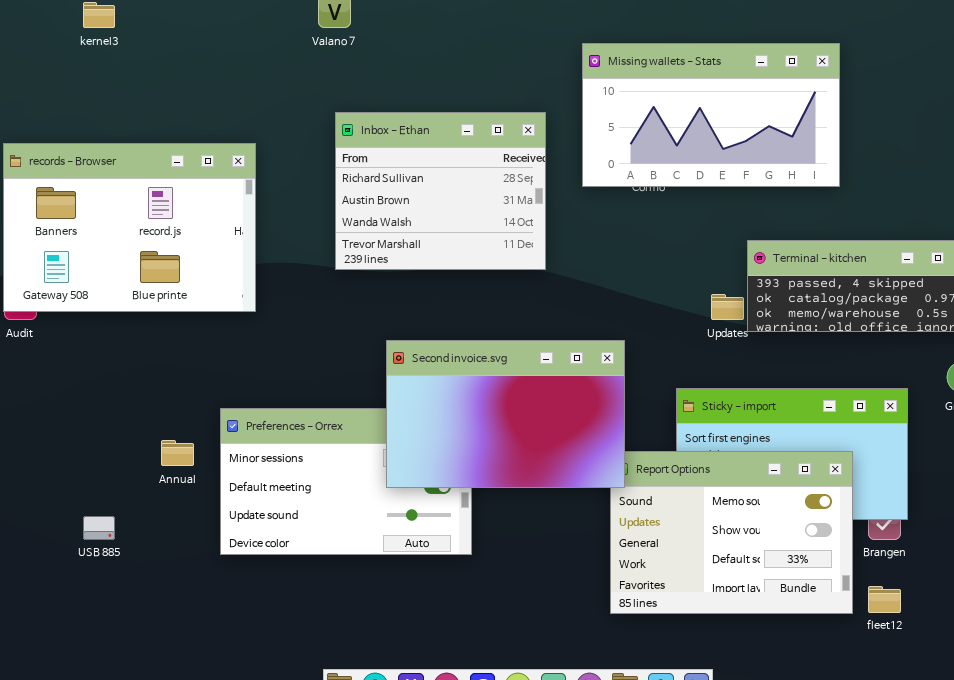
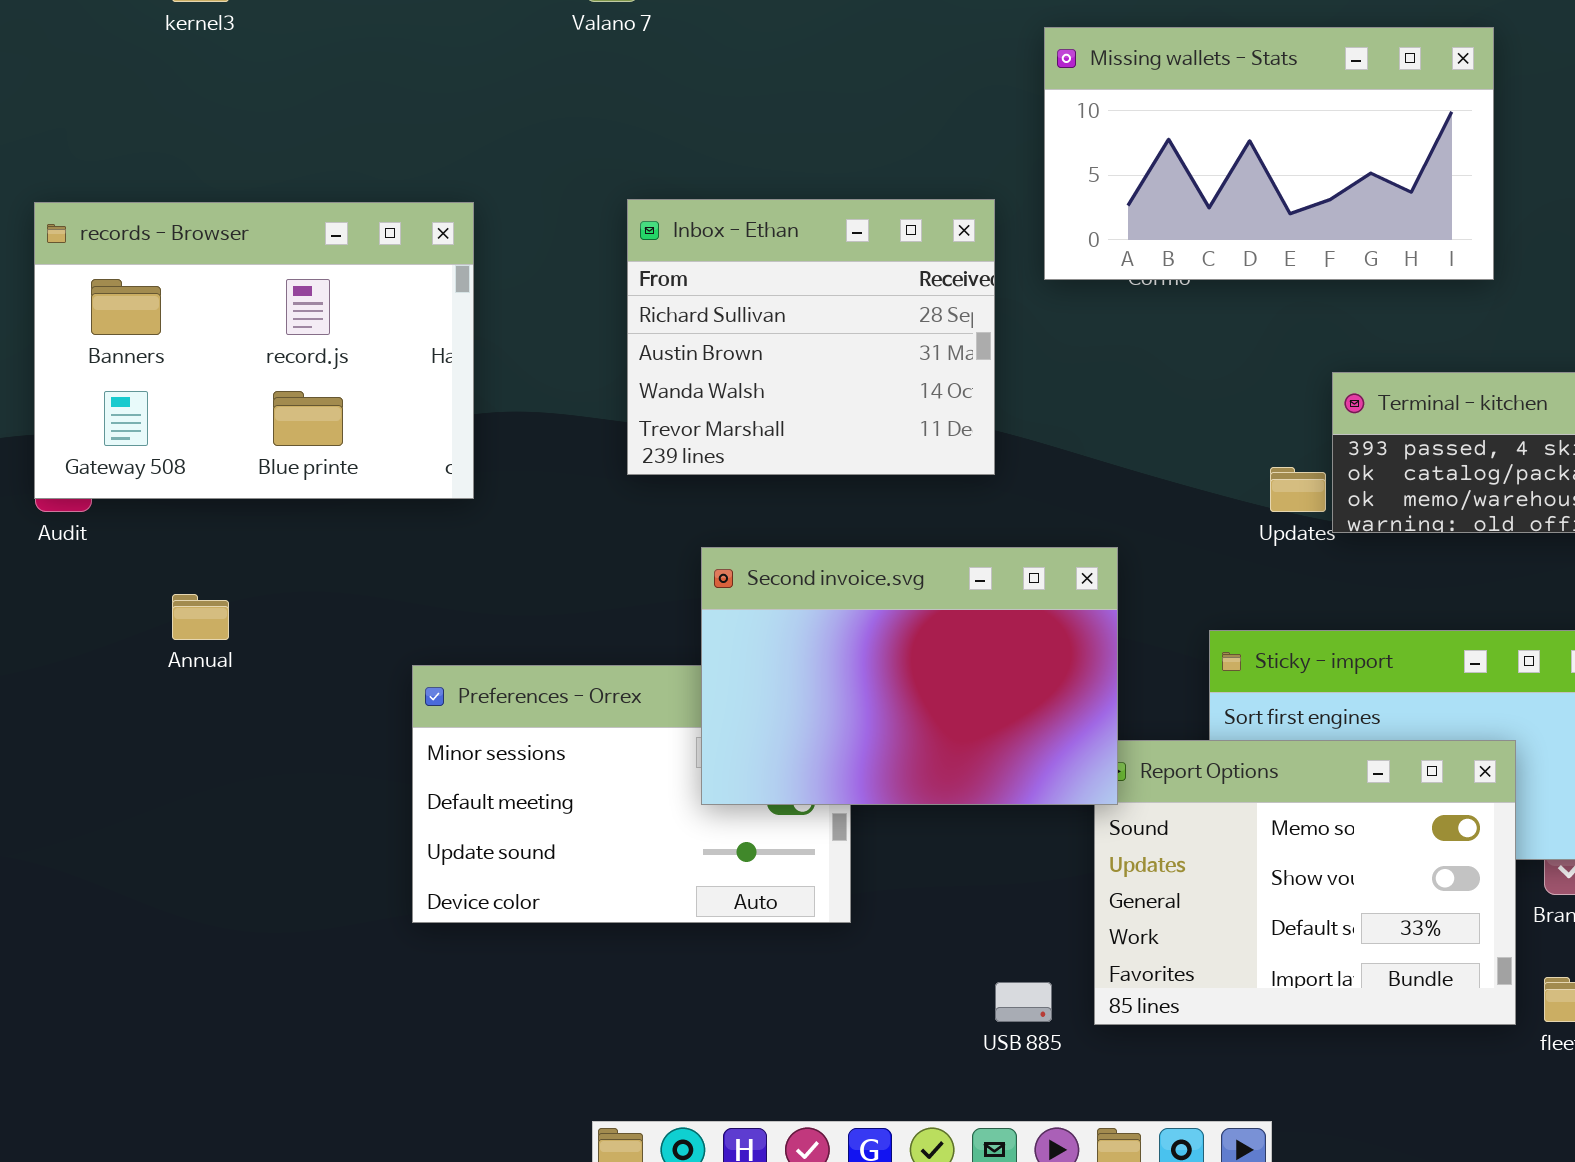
Inbox - Ethan: [335,112,546,270] -> [627,199,995,475], moved
Annual: [161,440,194,466] -> [172,594,229,640], moved
USB 885: [83,516,115,540] -> [995,982,1052,1022], moved

